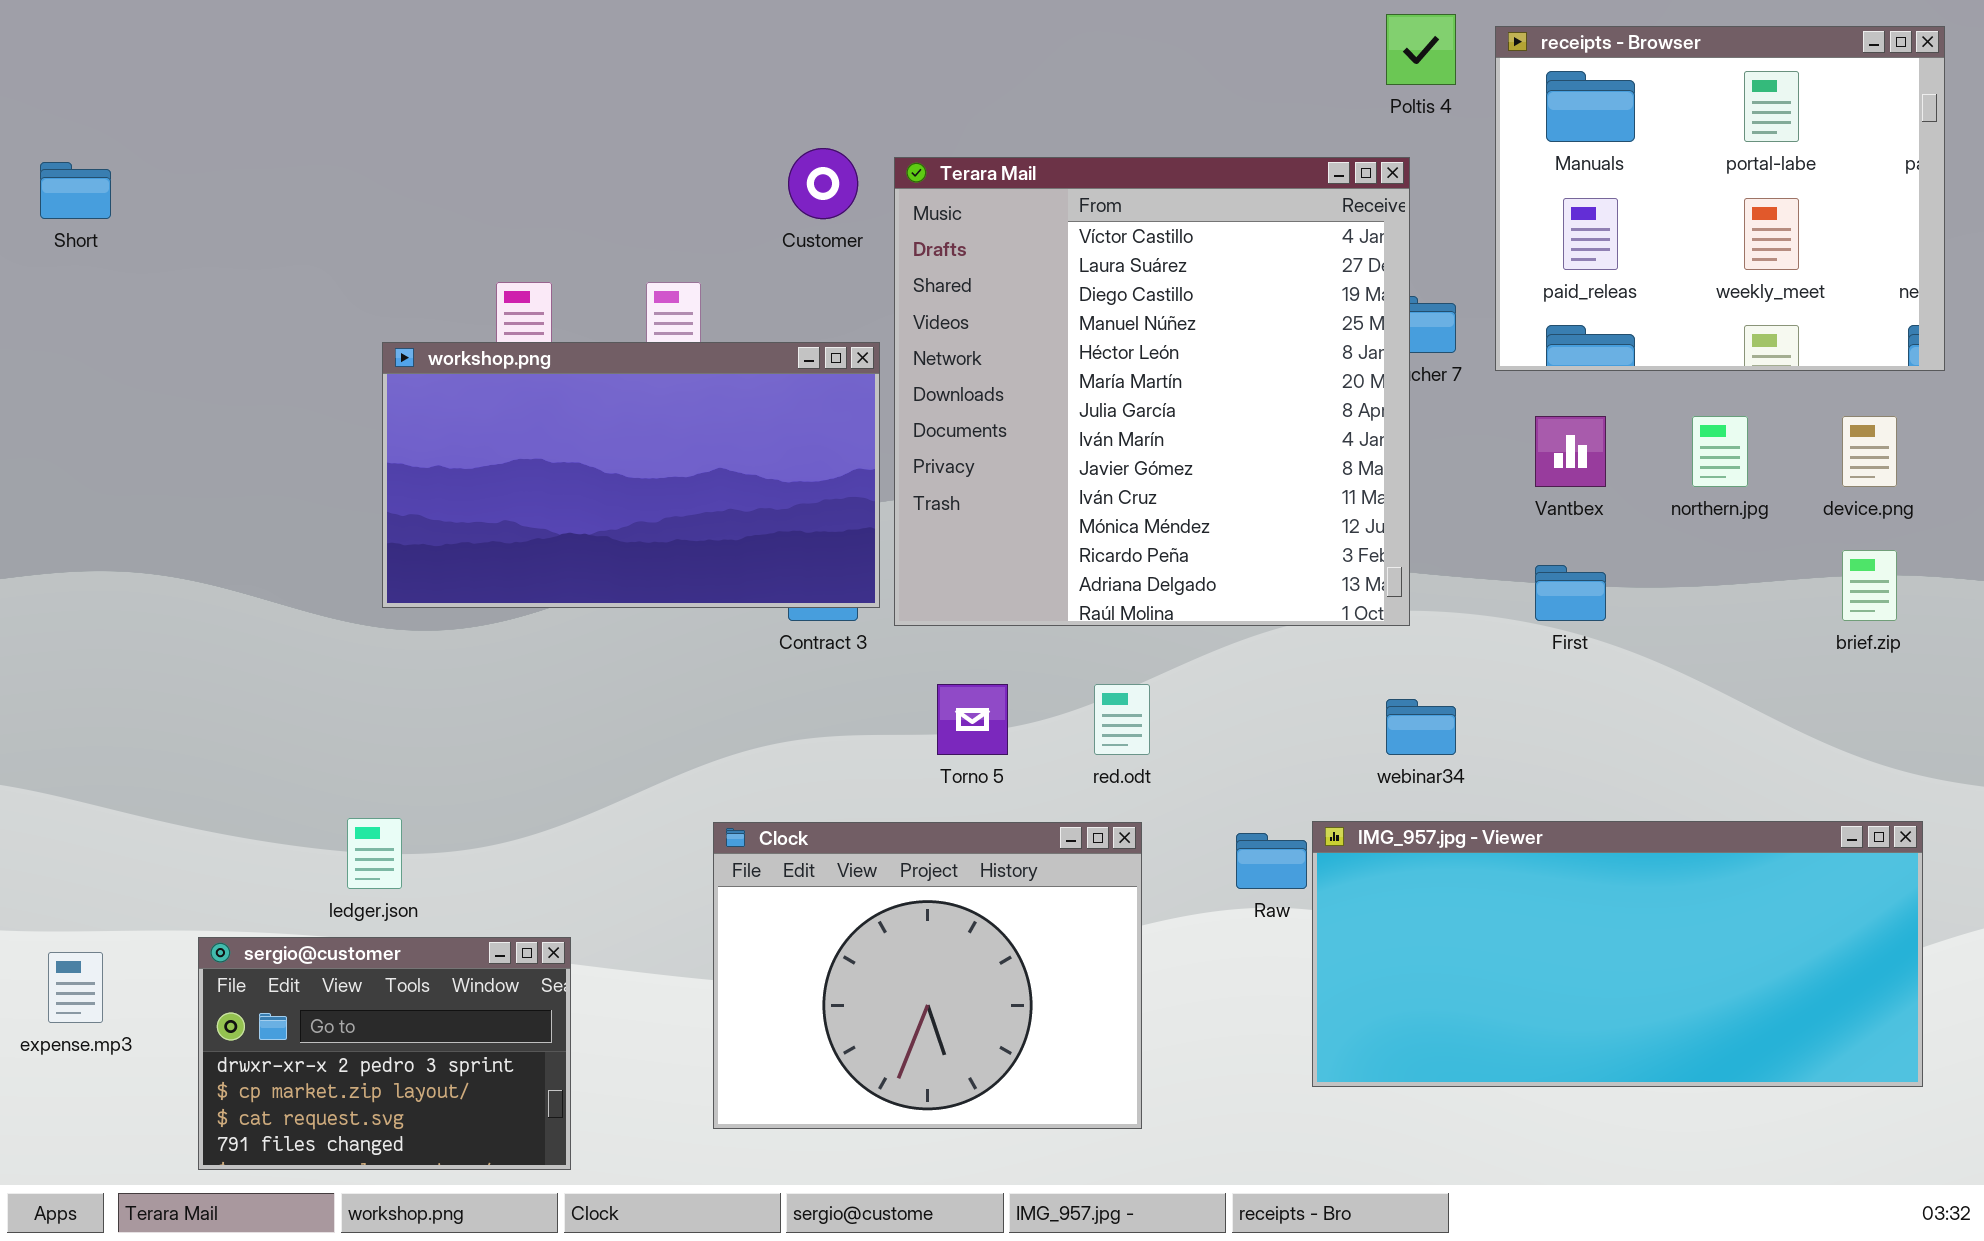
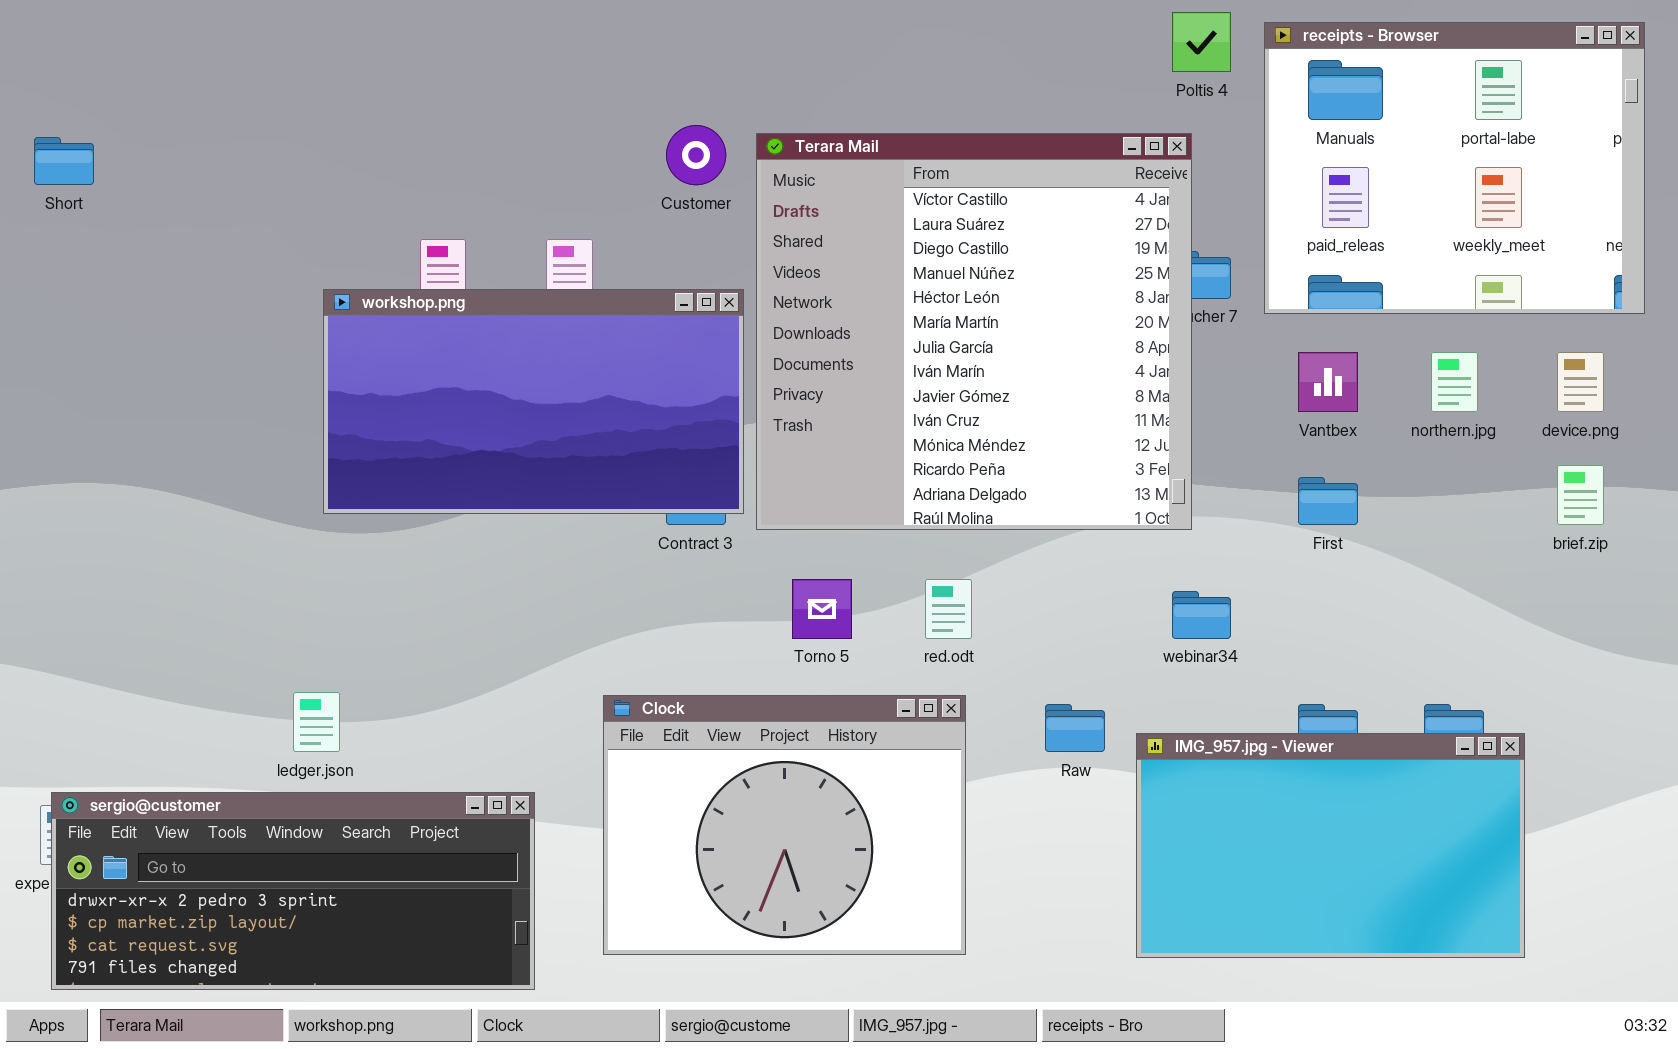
IMG_957.jpg - Viewer: [1312,821,1923,1087] -> [1136,733,1525,958], moved, resized
sergio@customer: [198,937,571,1170] -> [51,792,535,990], moved, resized

